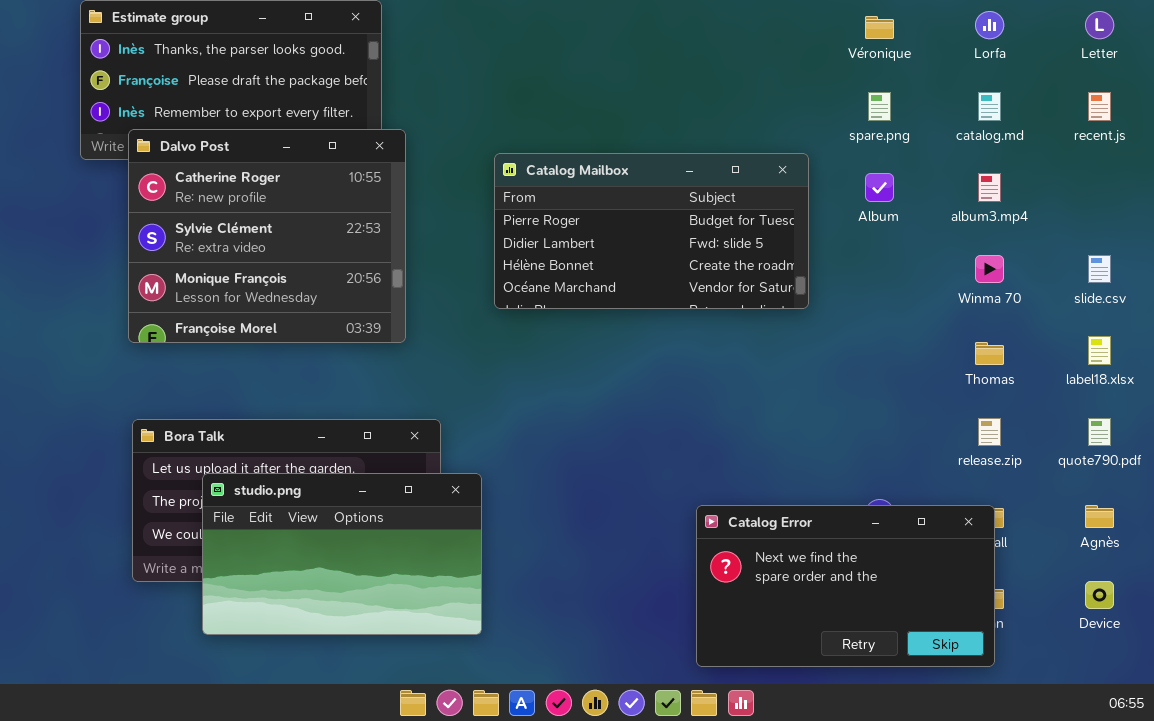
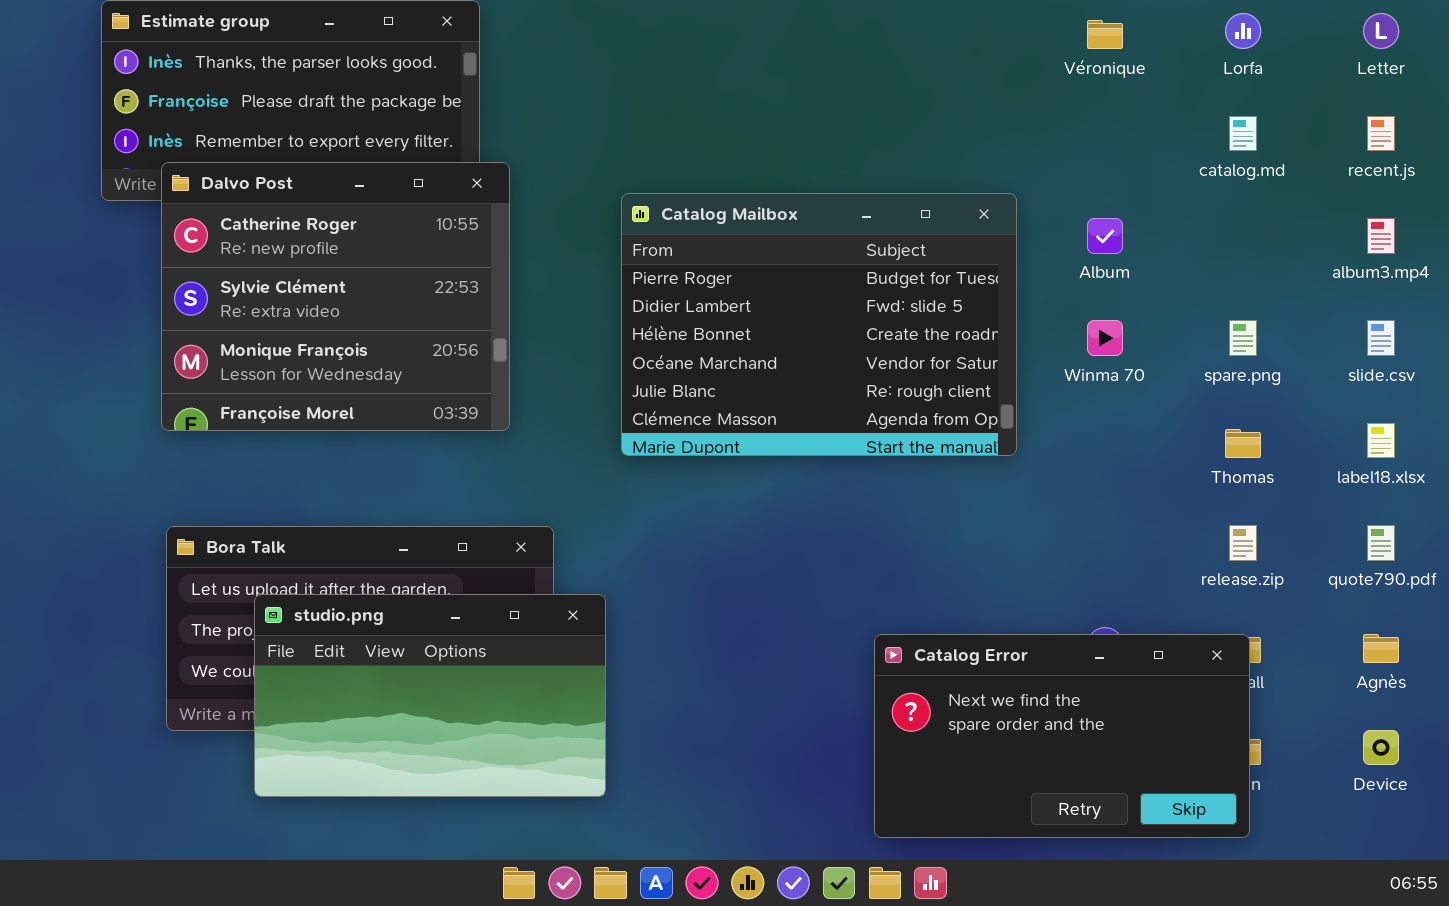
spare.png: [868,92,891,121] -> [1229,320,1257,356], moved
Catalog Mailbox: [494,153,809,309] -> [621,193,1017,456], resized
album3.mp4: [978,173,1001,202] -> [1367,218,1395,254], moved
Winma 70: [975,255,1004,283] -> [1087,320,1123,356], moved

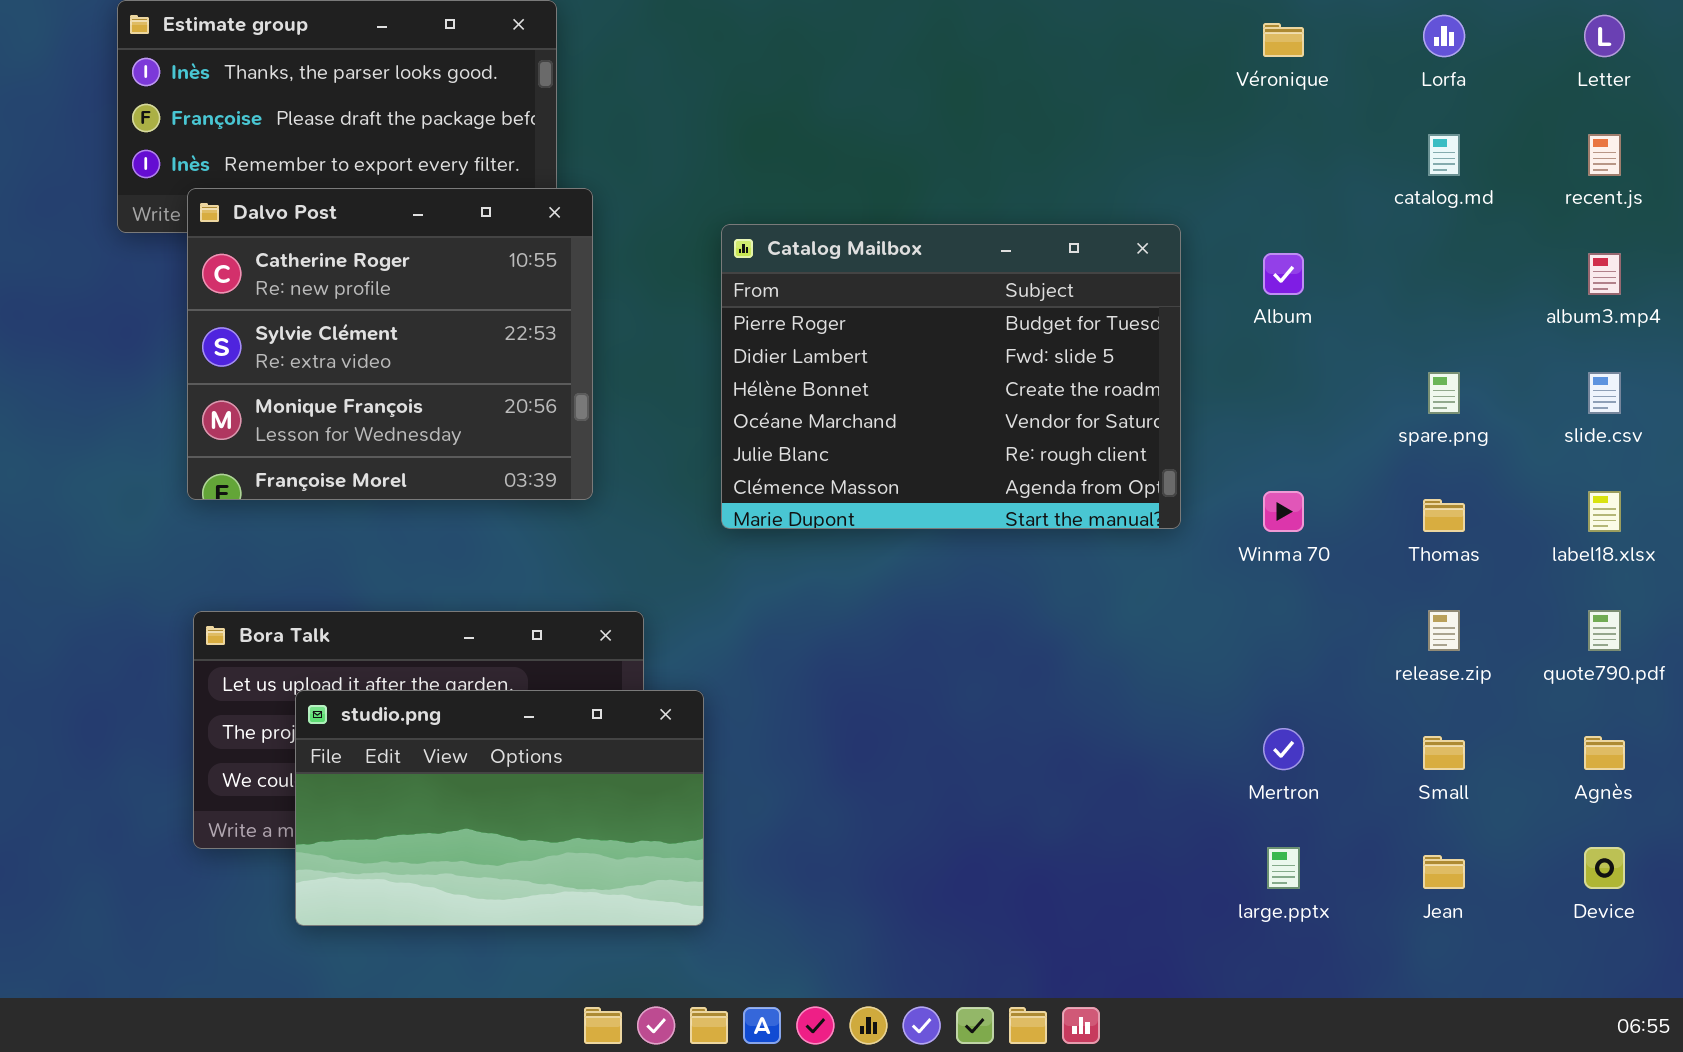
Winma 70: [1087,320,1123,356] -> [1263,491,1304,532], moved
Catalog Error: [874,634,1250,838] -> none, closed

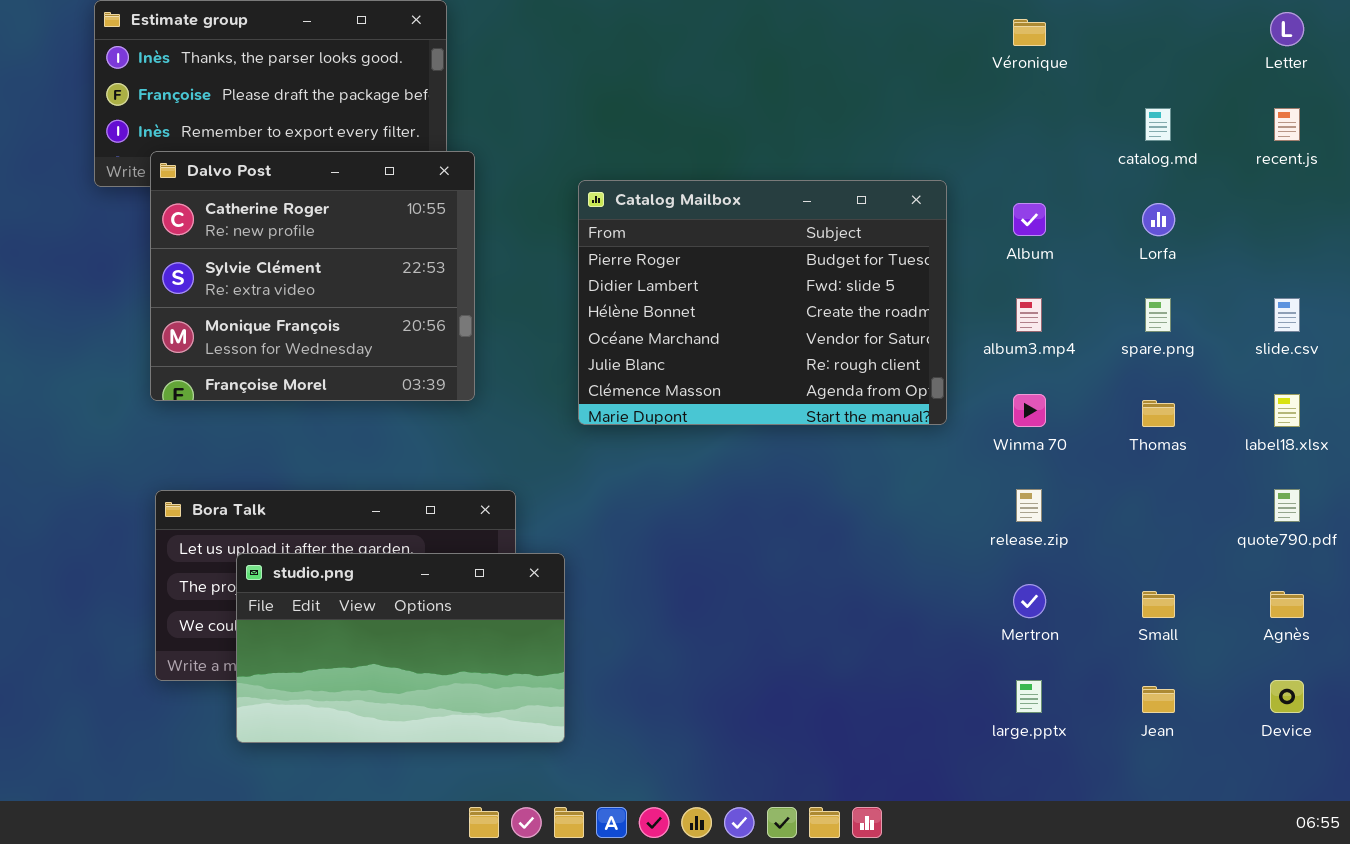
Lorfa: [1423,15,1465,57] -> [1142,203,1175,236], moved
album3.mp4: [1588,253,1621,295] -> [1016,298,1042,332], moved
release.zip: [1428,610,1460,651] -> [1016,489,1042,522], moved

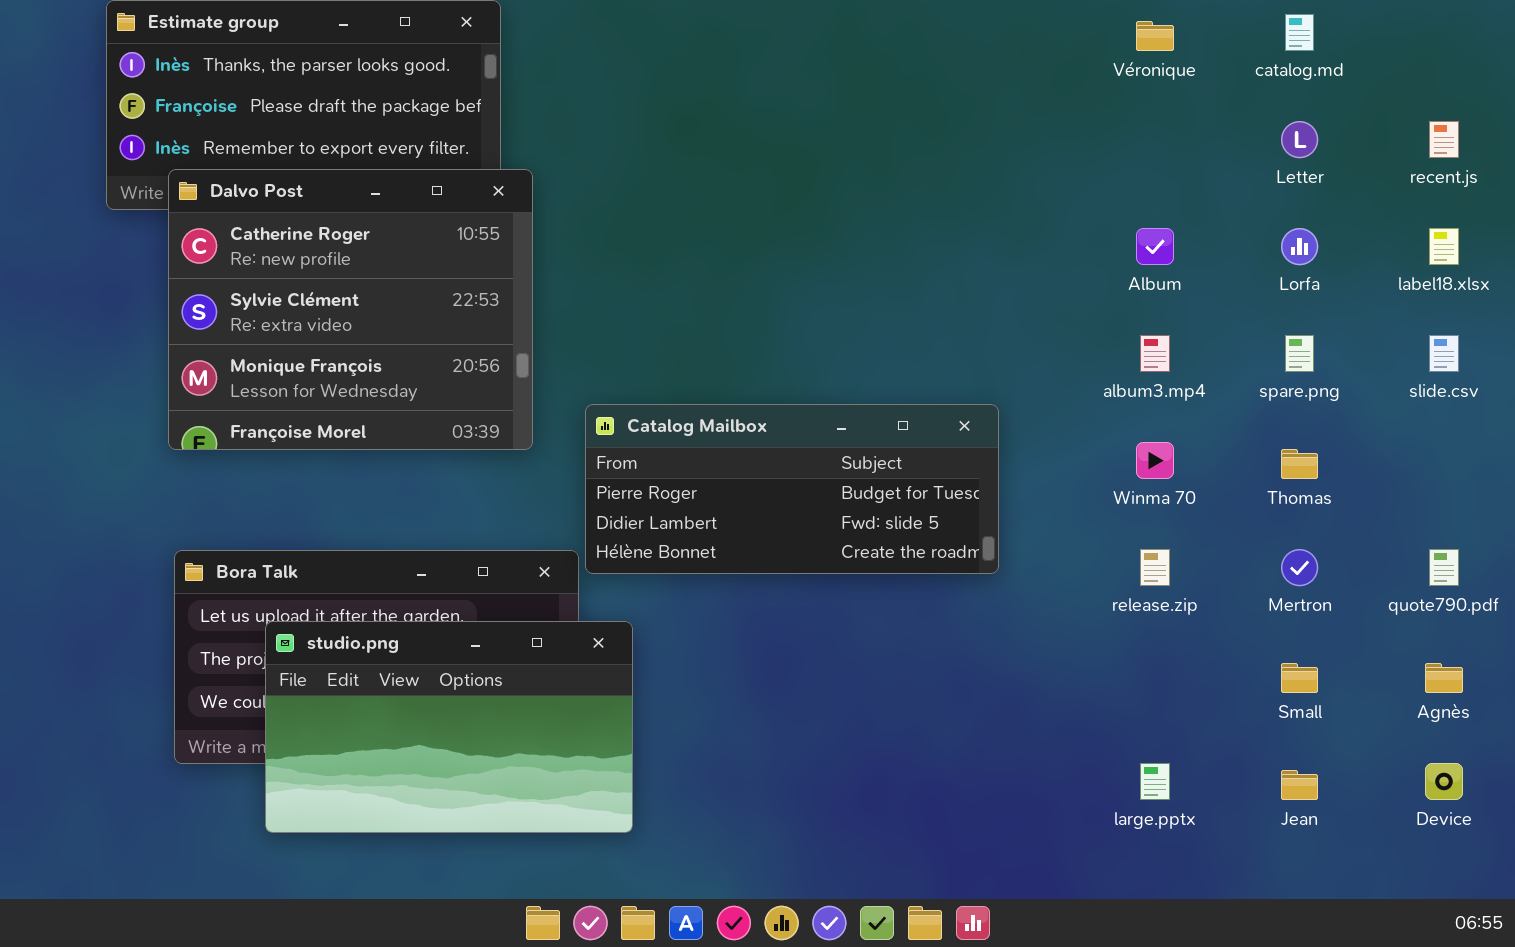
Letter: [1270,12,1304,46] -> [1281,121,1318,158], moved
catalog.md: [1145,108,1171,141] -> [1285,14,1314,51], moved
Catalog Mailbox: [578,180,947,425] -> [585,404,999,574], moved, resized
label18.xlsx: [1274,394,1300,427] -> [1429,228,1459,265], moved
Mertron: [1013,584,1046,618] -> [1281,549,1318,586], moved

